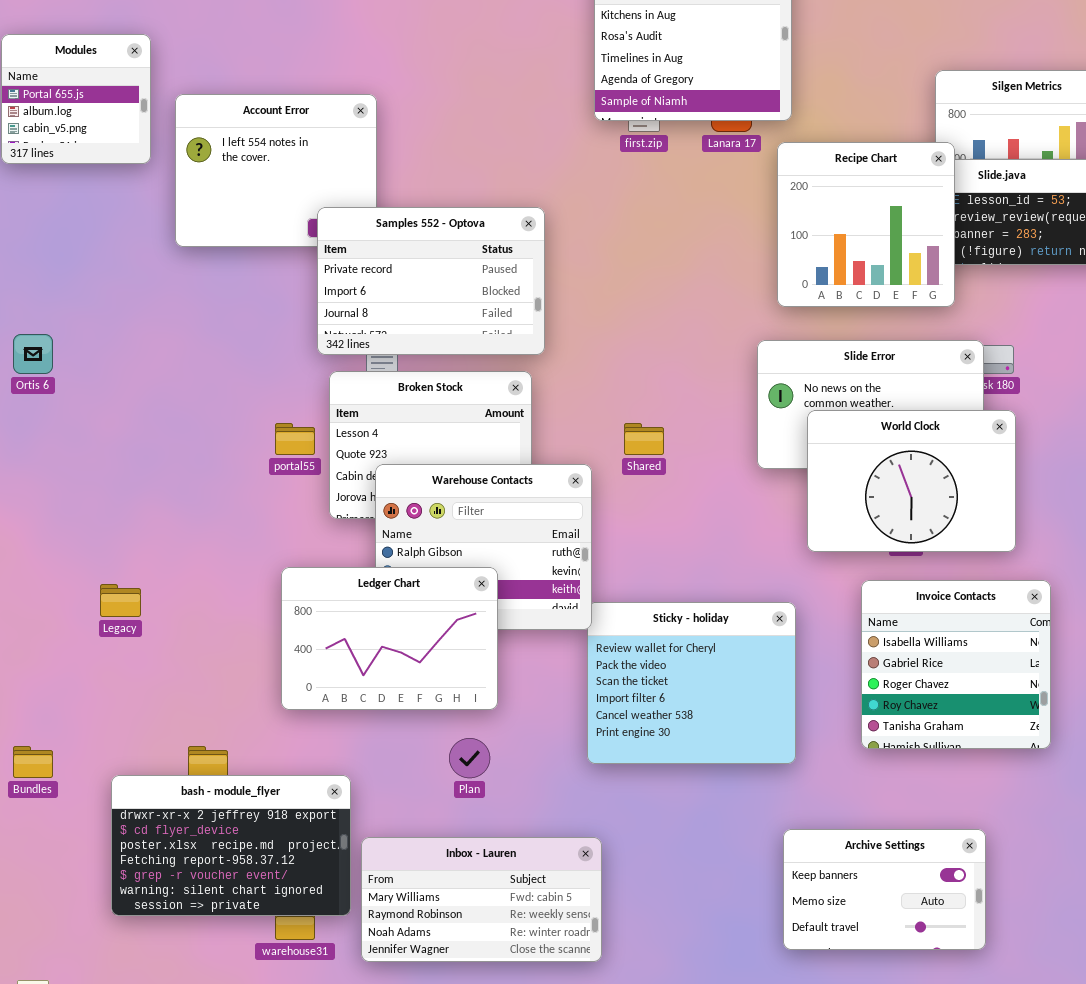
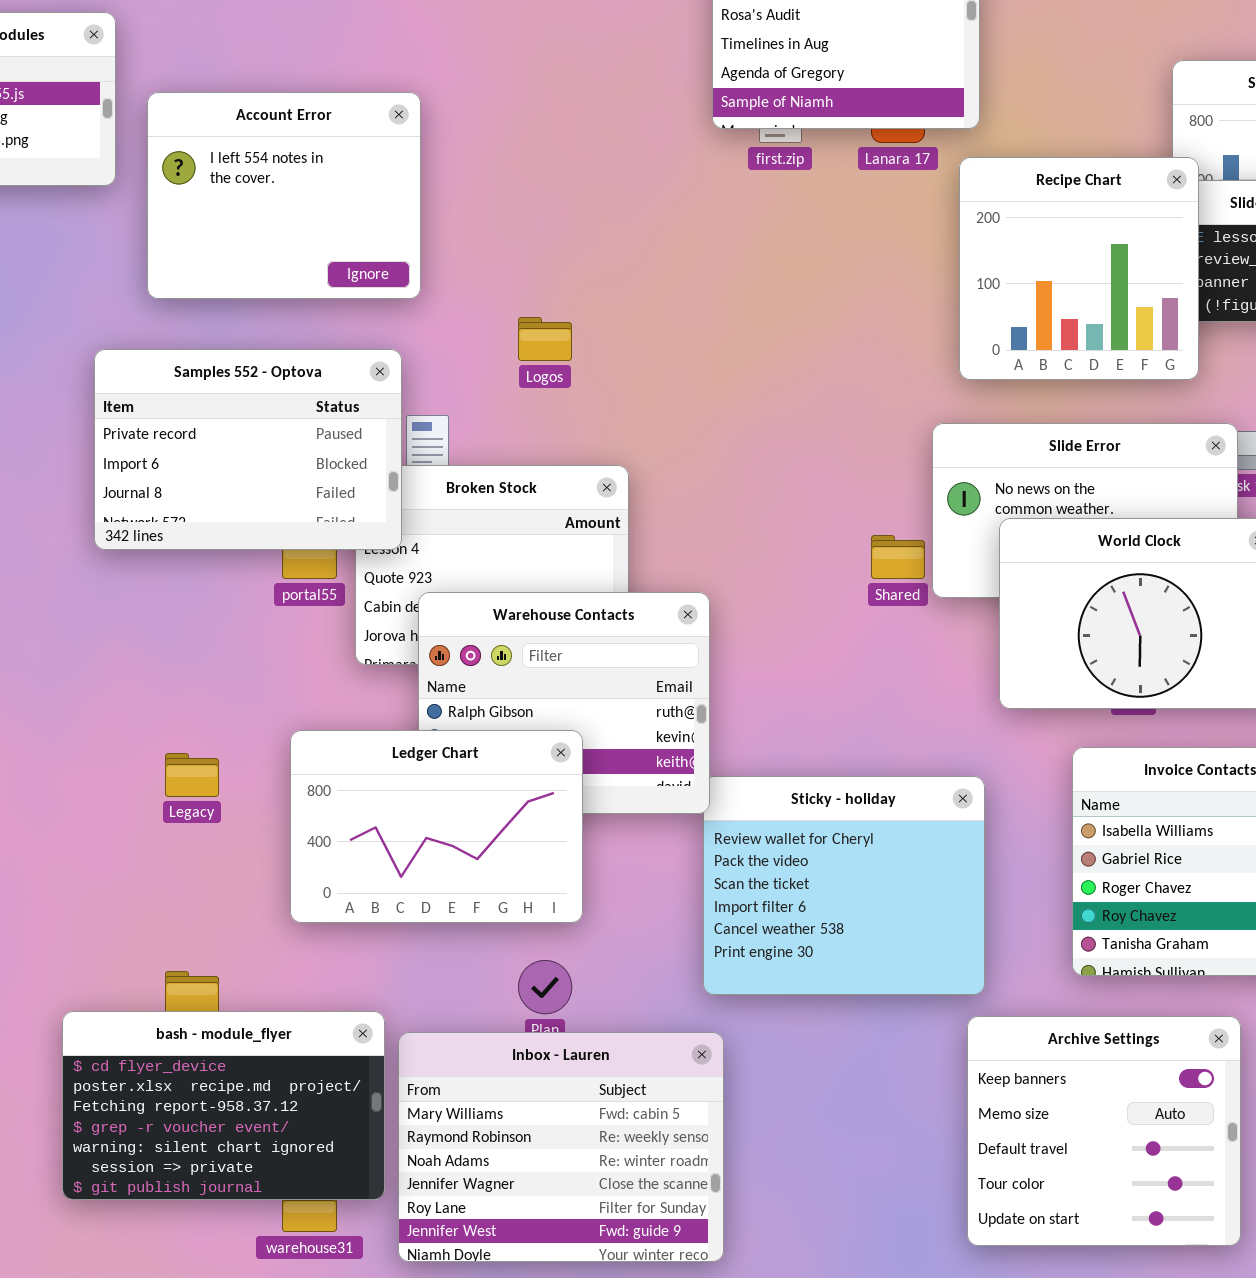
Samples 552 - Optova: [317,207,545,355] -> [94,349,402,550], moved
Shared: [624,423,664,455] -> [871,535,925,579], moved
Legacy: [100,584,141,617] -> [165,753,219,797], moved
bash - module_flyer: [111,775,351,916] -> [62,1011,385,1200], scrolled down 1 row
Archive Settings: [783,829,986,950] -> [967,1016,1241,1246], resized
Inbox - Lauren: [361,837,602,962] -> [398,1032,724,1262], resized

